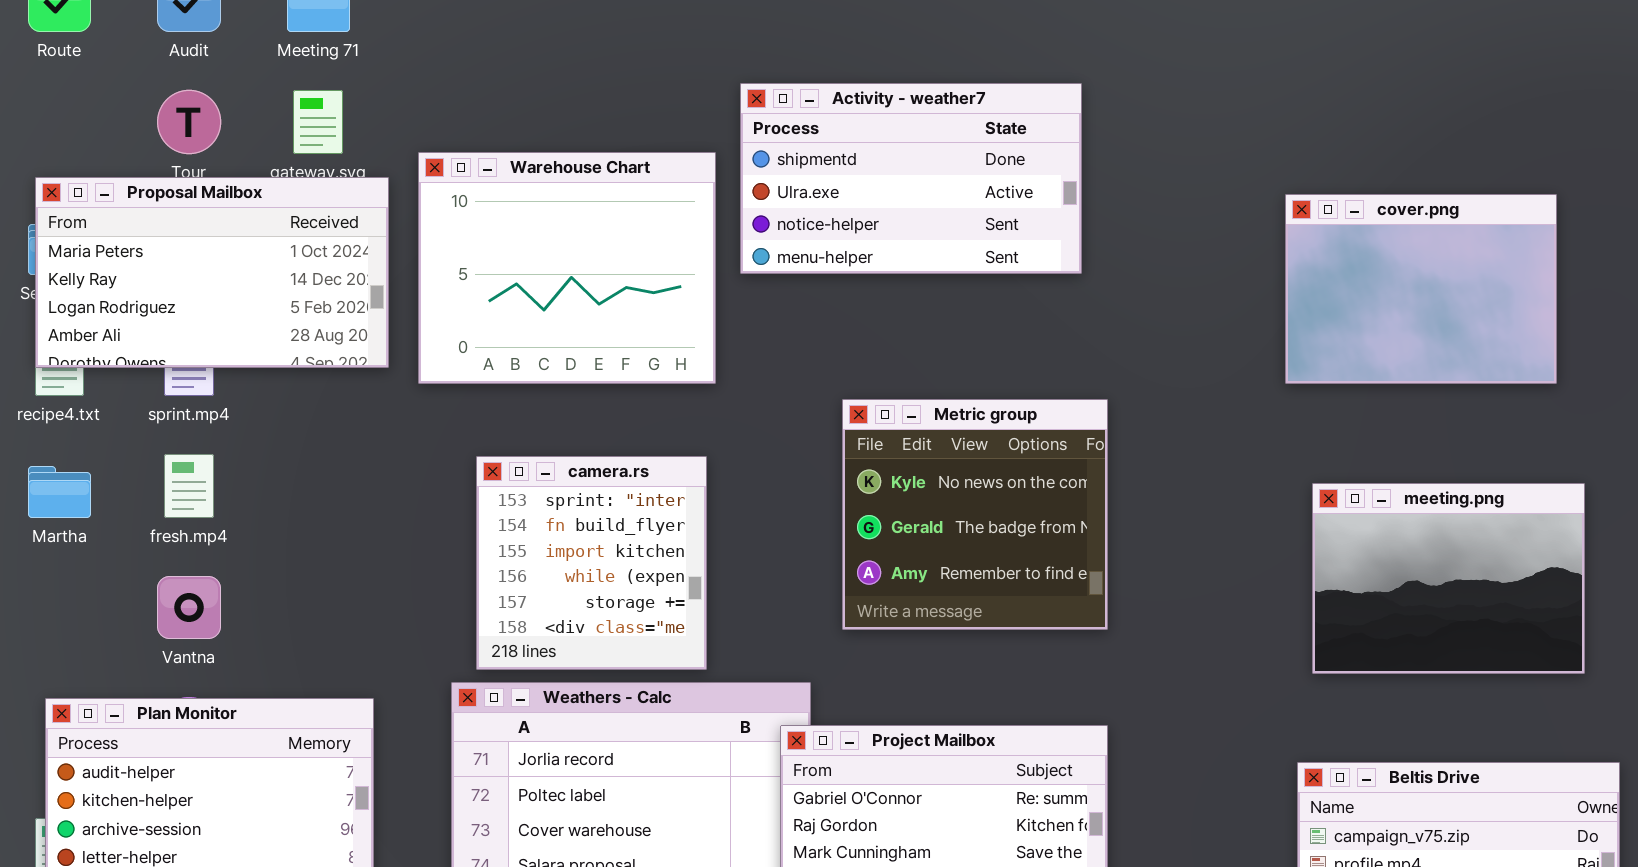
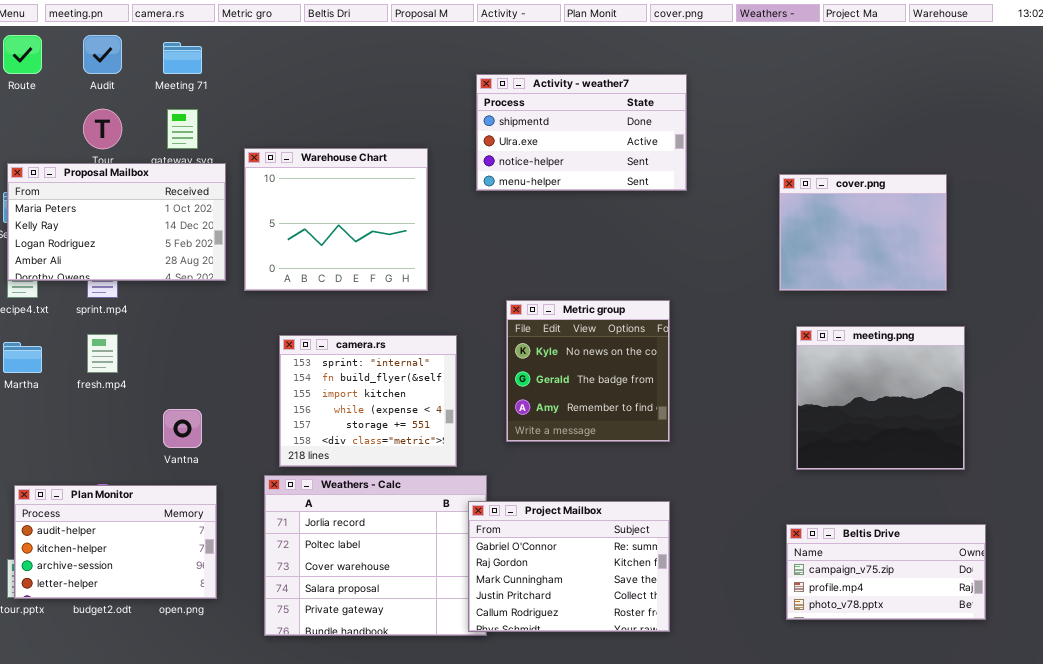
Activity - weather7: [740,83,1082,274] -> [476,74,687,191], moved
camera.rs: [476,456,707,670] -> [279,335,457,467], resized
meeting.png: [1312,483,1585,674] -> [796,326,965,470], resized
Vantna: [157,576,221,639] -> [163,409,202,448], moved

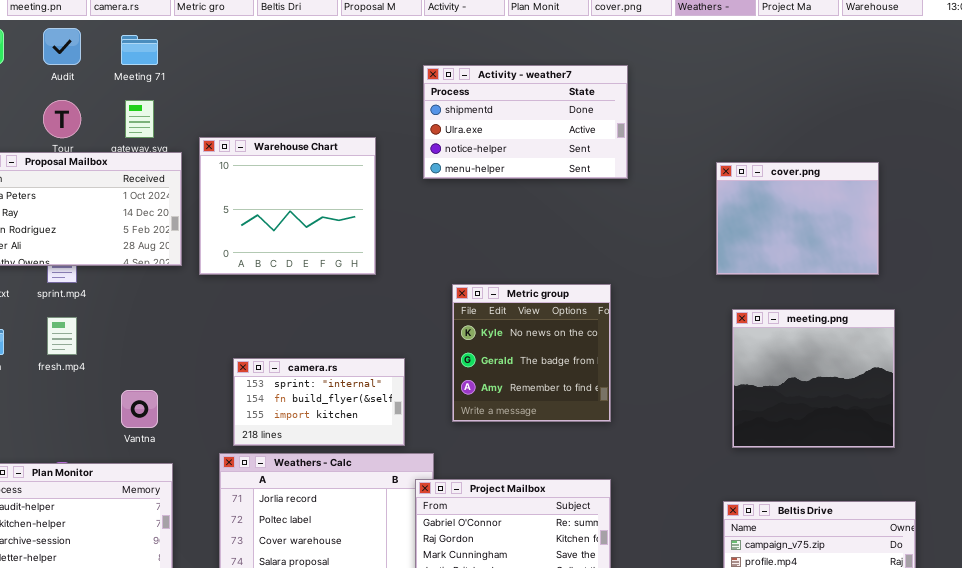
camera.rs: [279,335,457,467] -> [233,358,405,446], resized

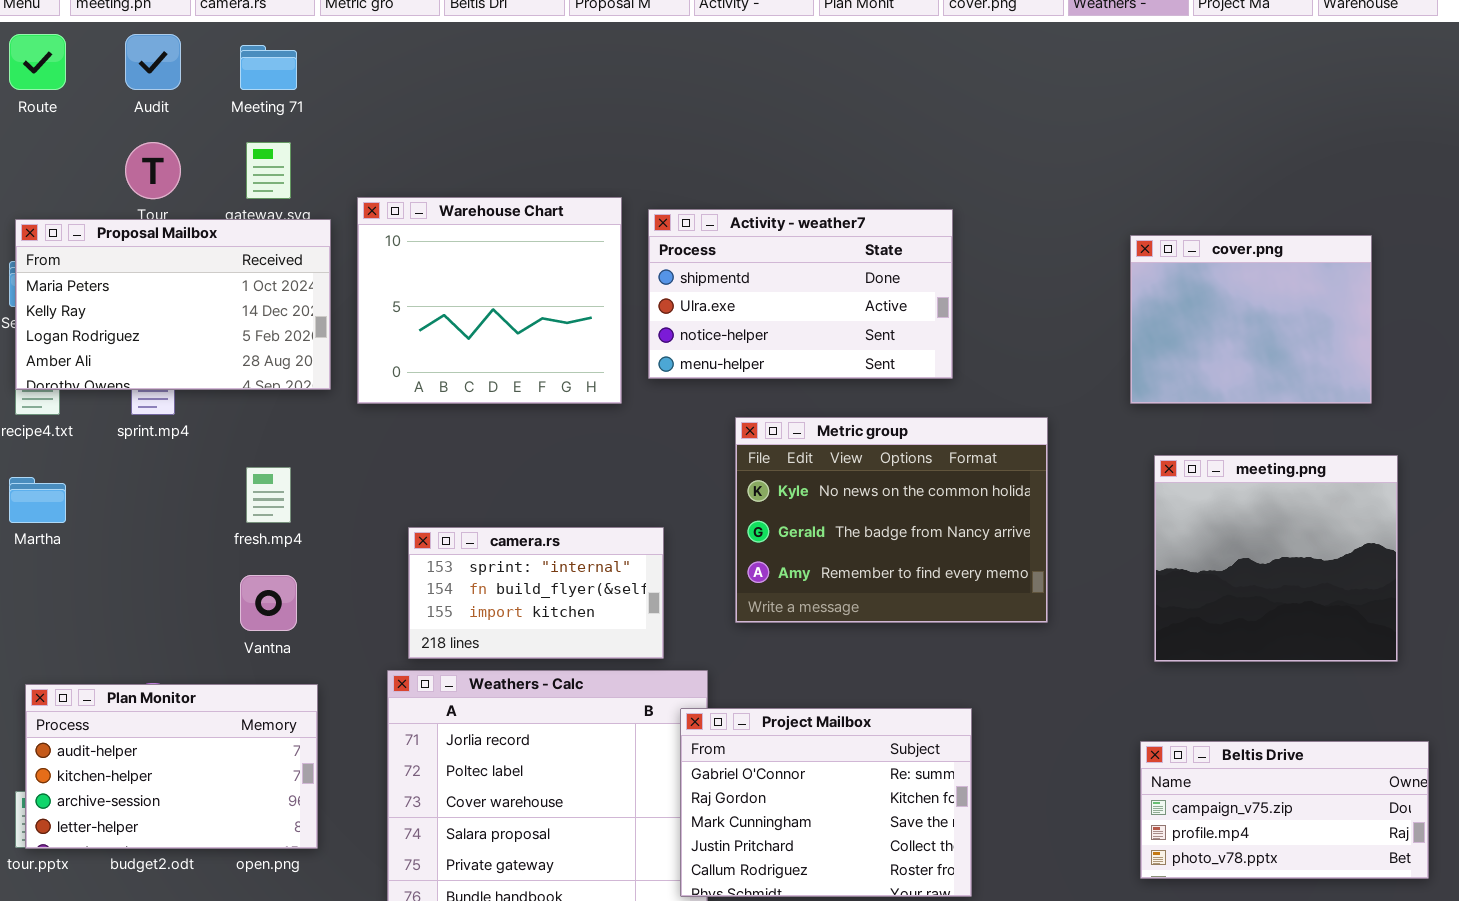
Activity - weather7: [423,65,628,179] -> [648,209,953,379], moved
Metric group: [452,284,611,422] -> [735,417,1048,623], resized
fresh.mp4: [47,317,77,355] -> [246,467,291,523], moved

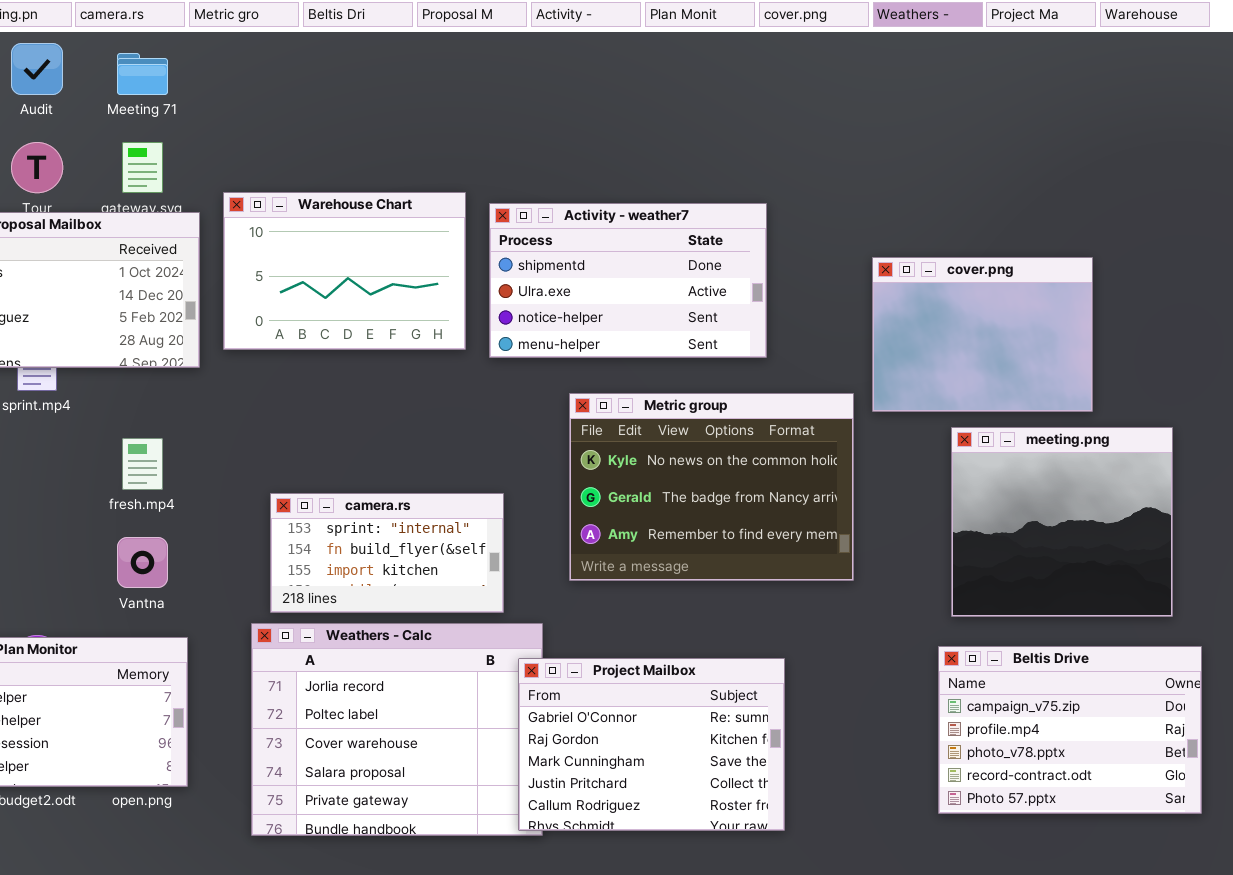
Warehouse Chart: [357,197,622,404] -> [223,192,466,350], resized
cover.png: [1130,235,1372,404] -> [872,257,1093,412], moved
Beltis Drive: [1140,741,1429,879] -> [938,646,1202,814], resized

